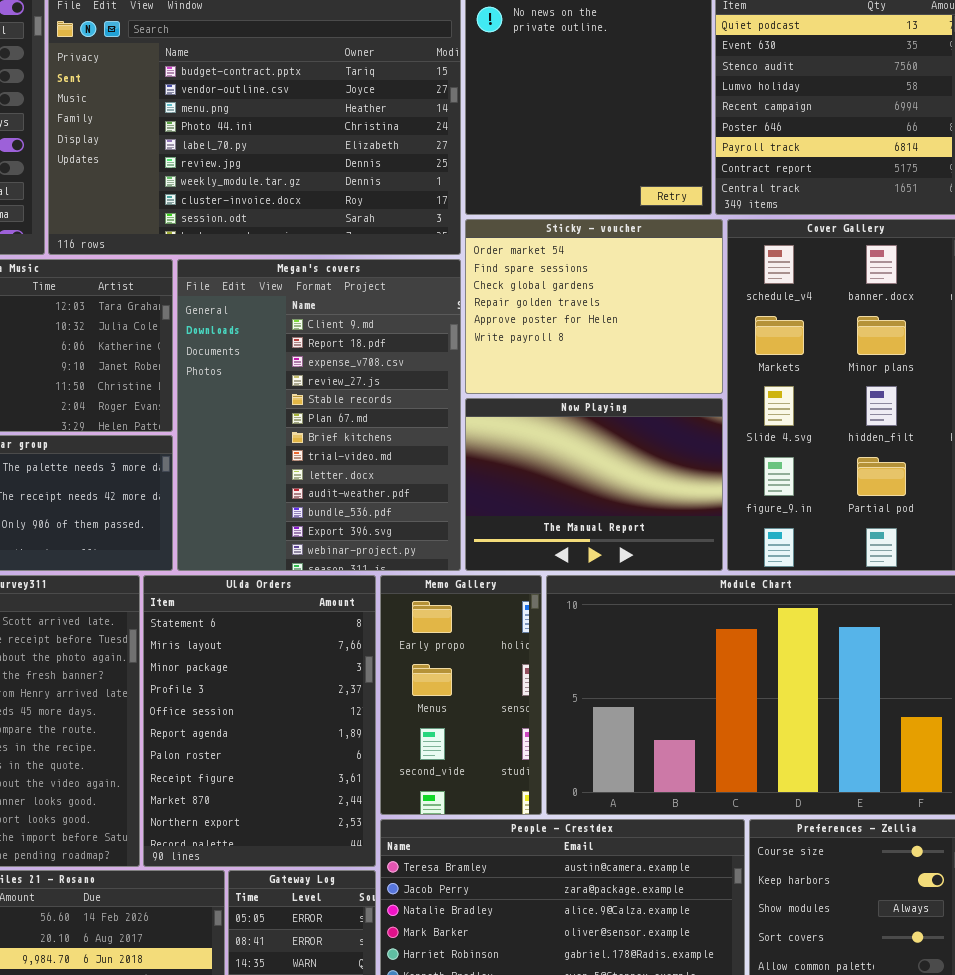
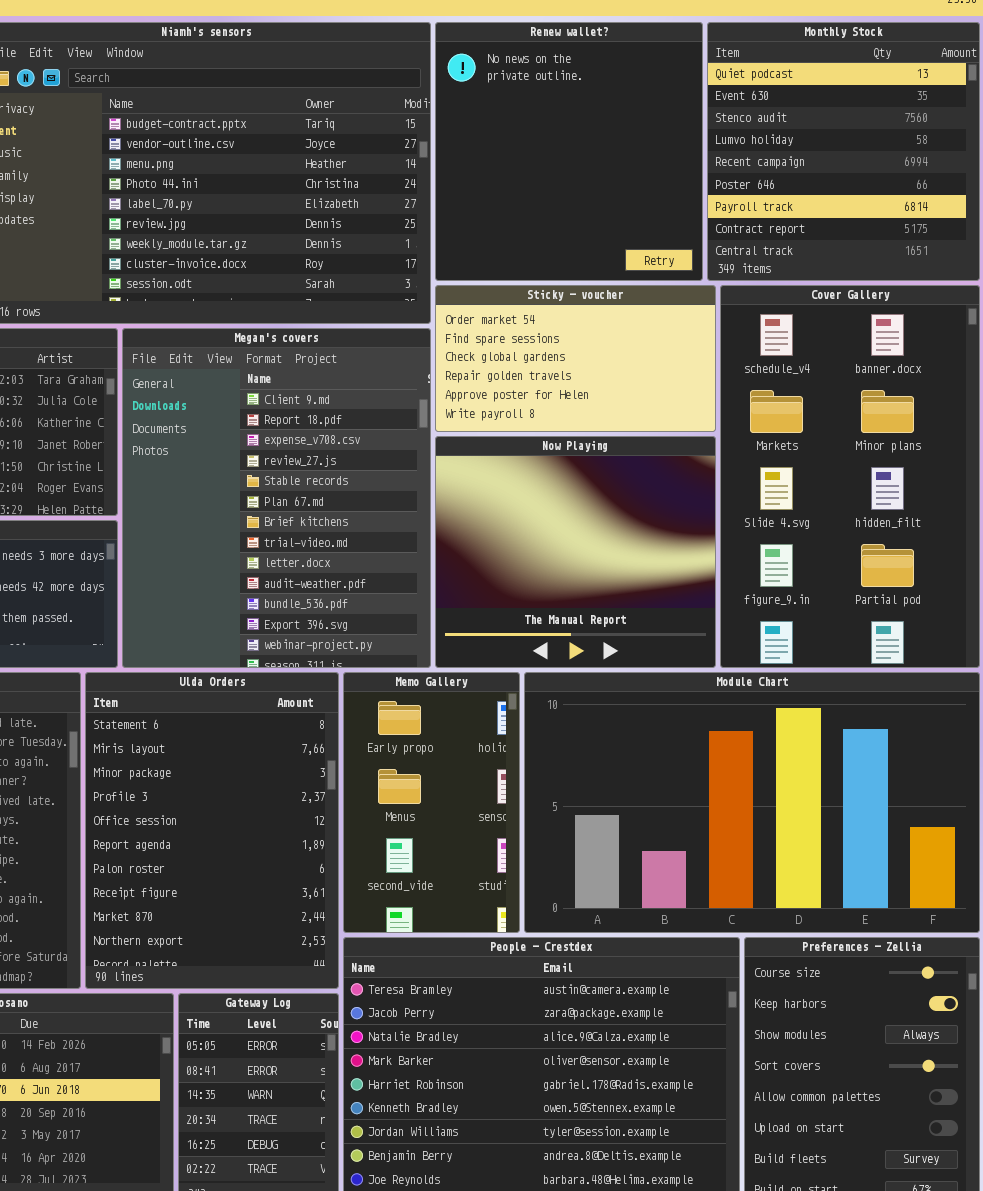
Sticky - voucher: [465,219,723,394] -> [435,285,716,432], resized
Now Playing: [465,398,723,571] -> [435,436,716,668], resized

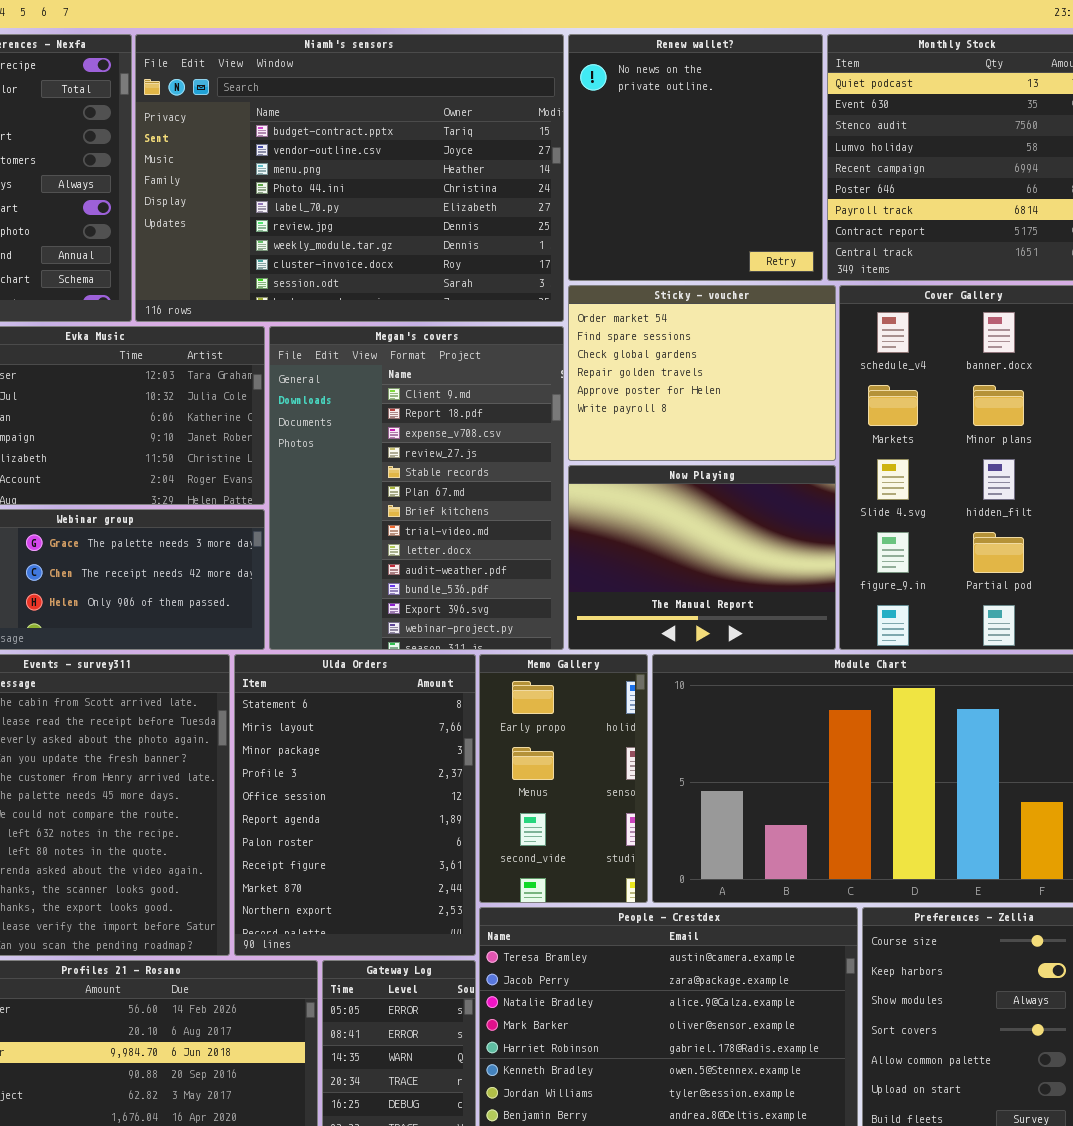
Sticky - voucher: [435,285,716,432] -> [568,285,836,461], resized
Now Playing: [435,436,716,668] -> [568,465,836,650], resized

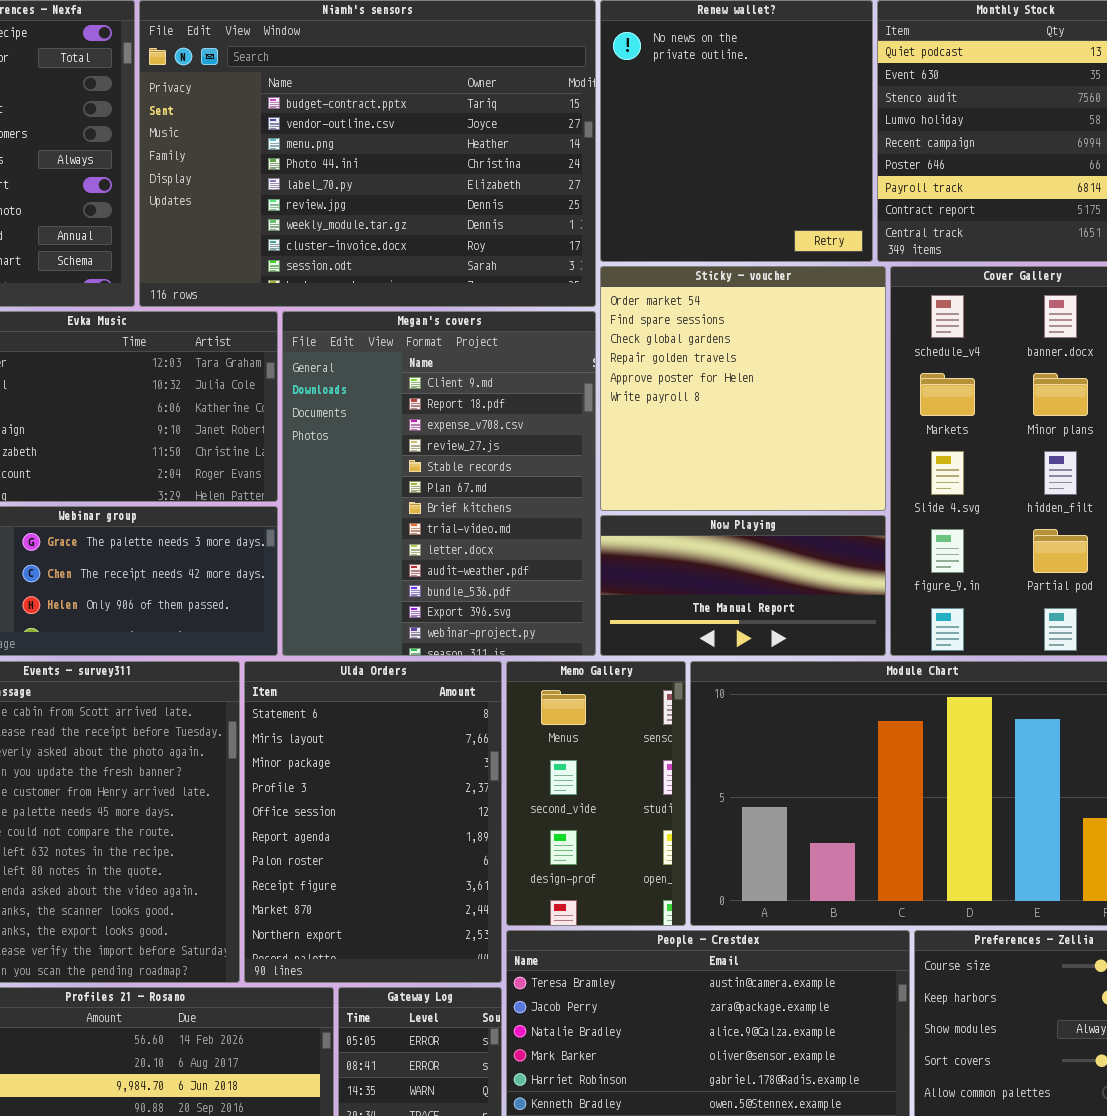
Sticky - voucher: [568,285,836,461] -> [600,266,886,511], resized
Now Playing: [568,465,836,650] -> [600,515,886,656], resized
Memo Gallery: [479,654,648,903] -> [506,661,686,926], scrolled down 1 row

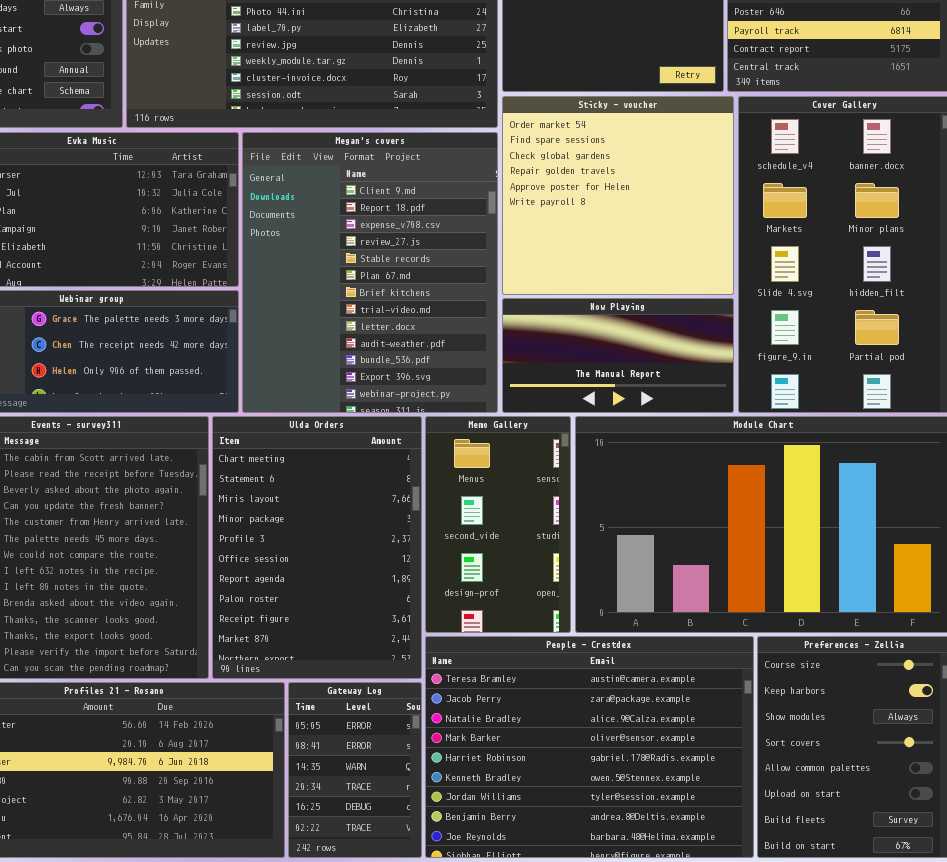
Ulda Orders: [244,661,502,983] -> [212,416,422,679], scrolled up 1 row

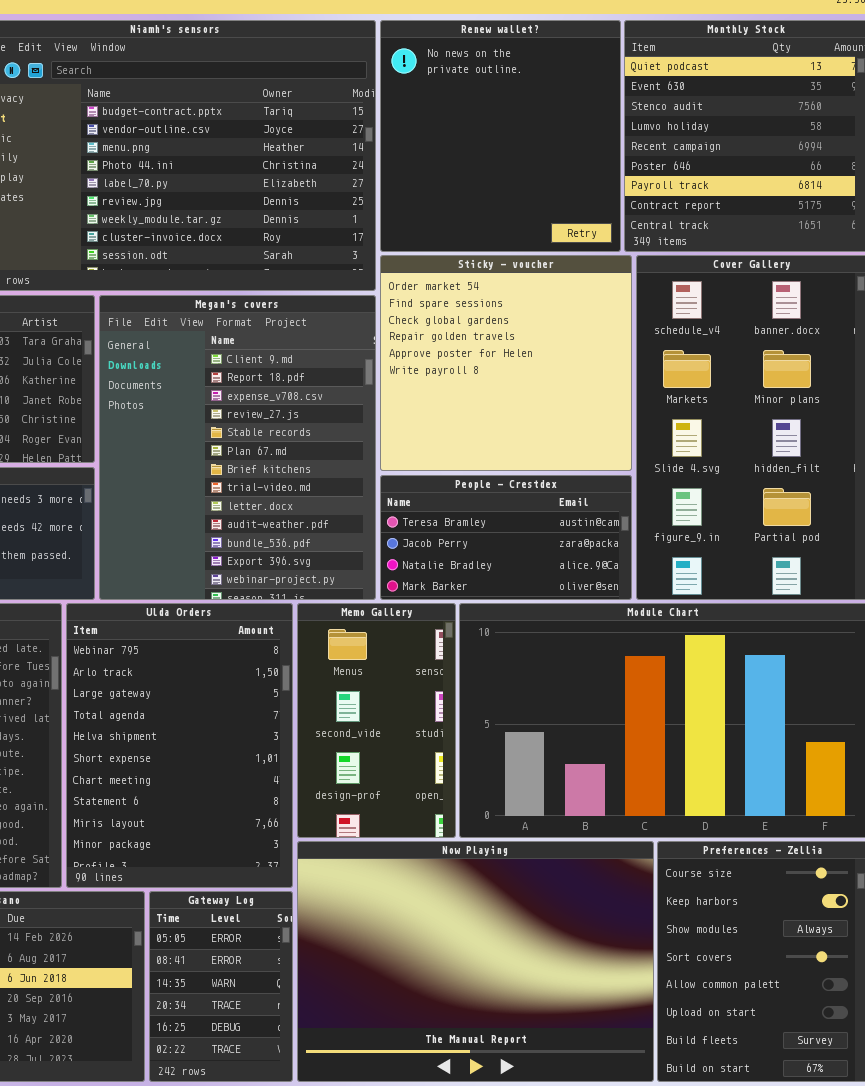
Now Playing: [502,298,734,413] -> [297,841,654,1082], moved, resized
Ulda Orders: [212,416,422,679] -> [66,603,293,888], scrolled up 6 rows
People - Crestdex: [425,636,754,858] -> [380,475,632,600], moved, resized

